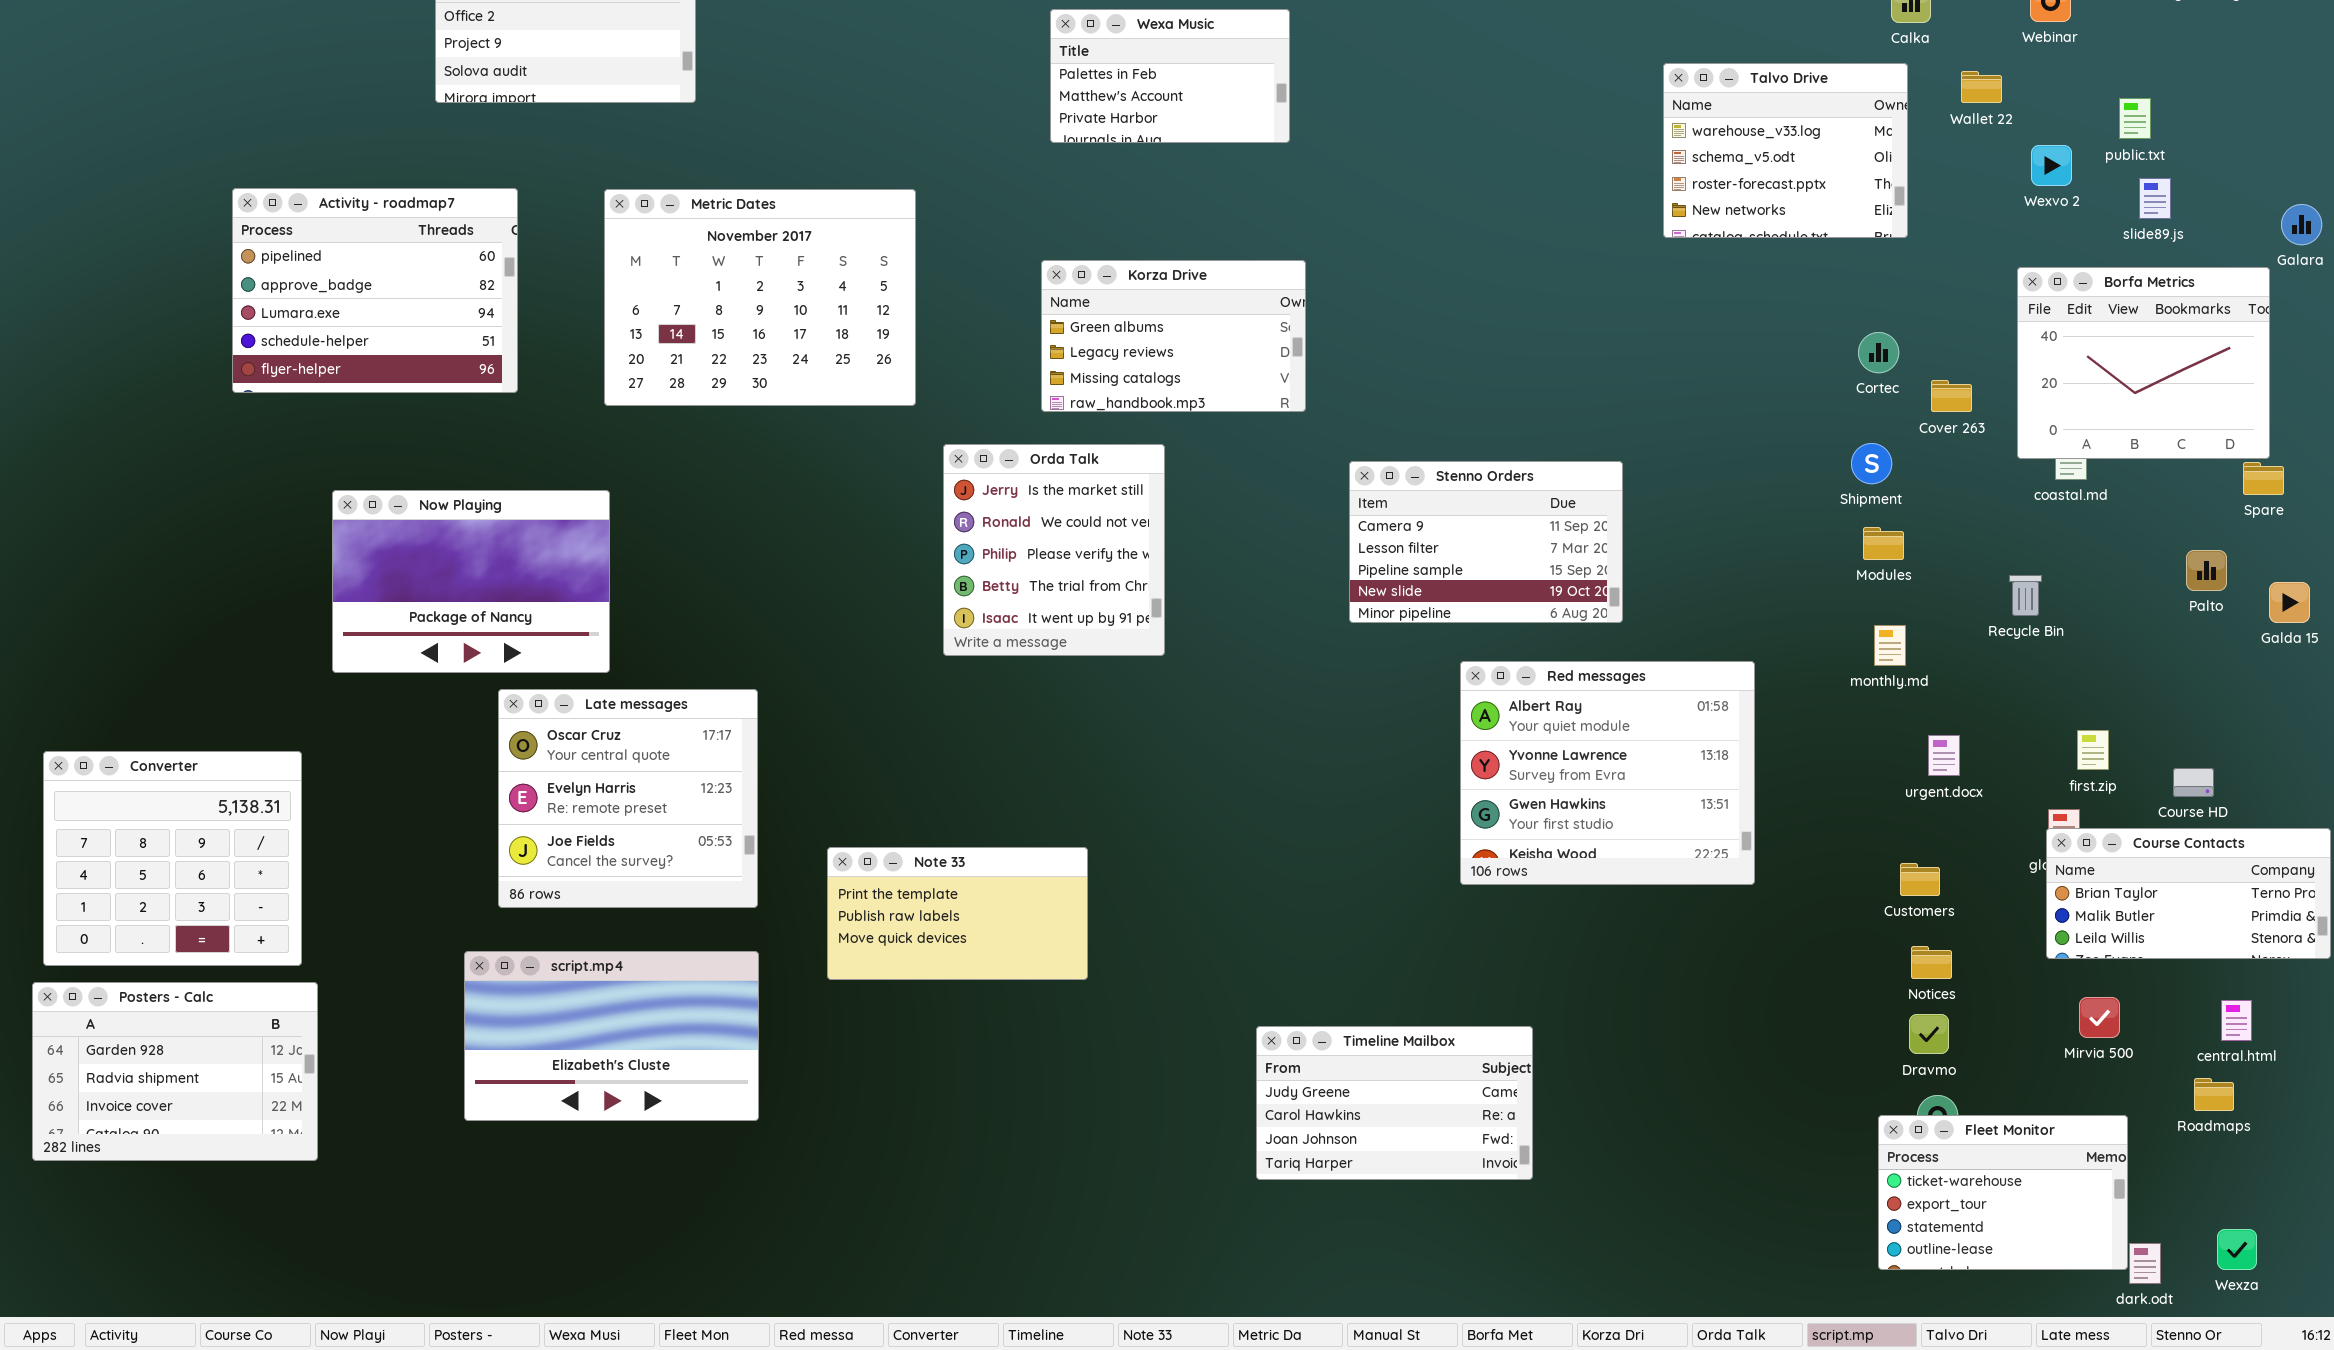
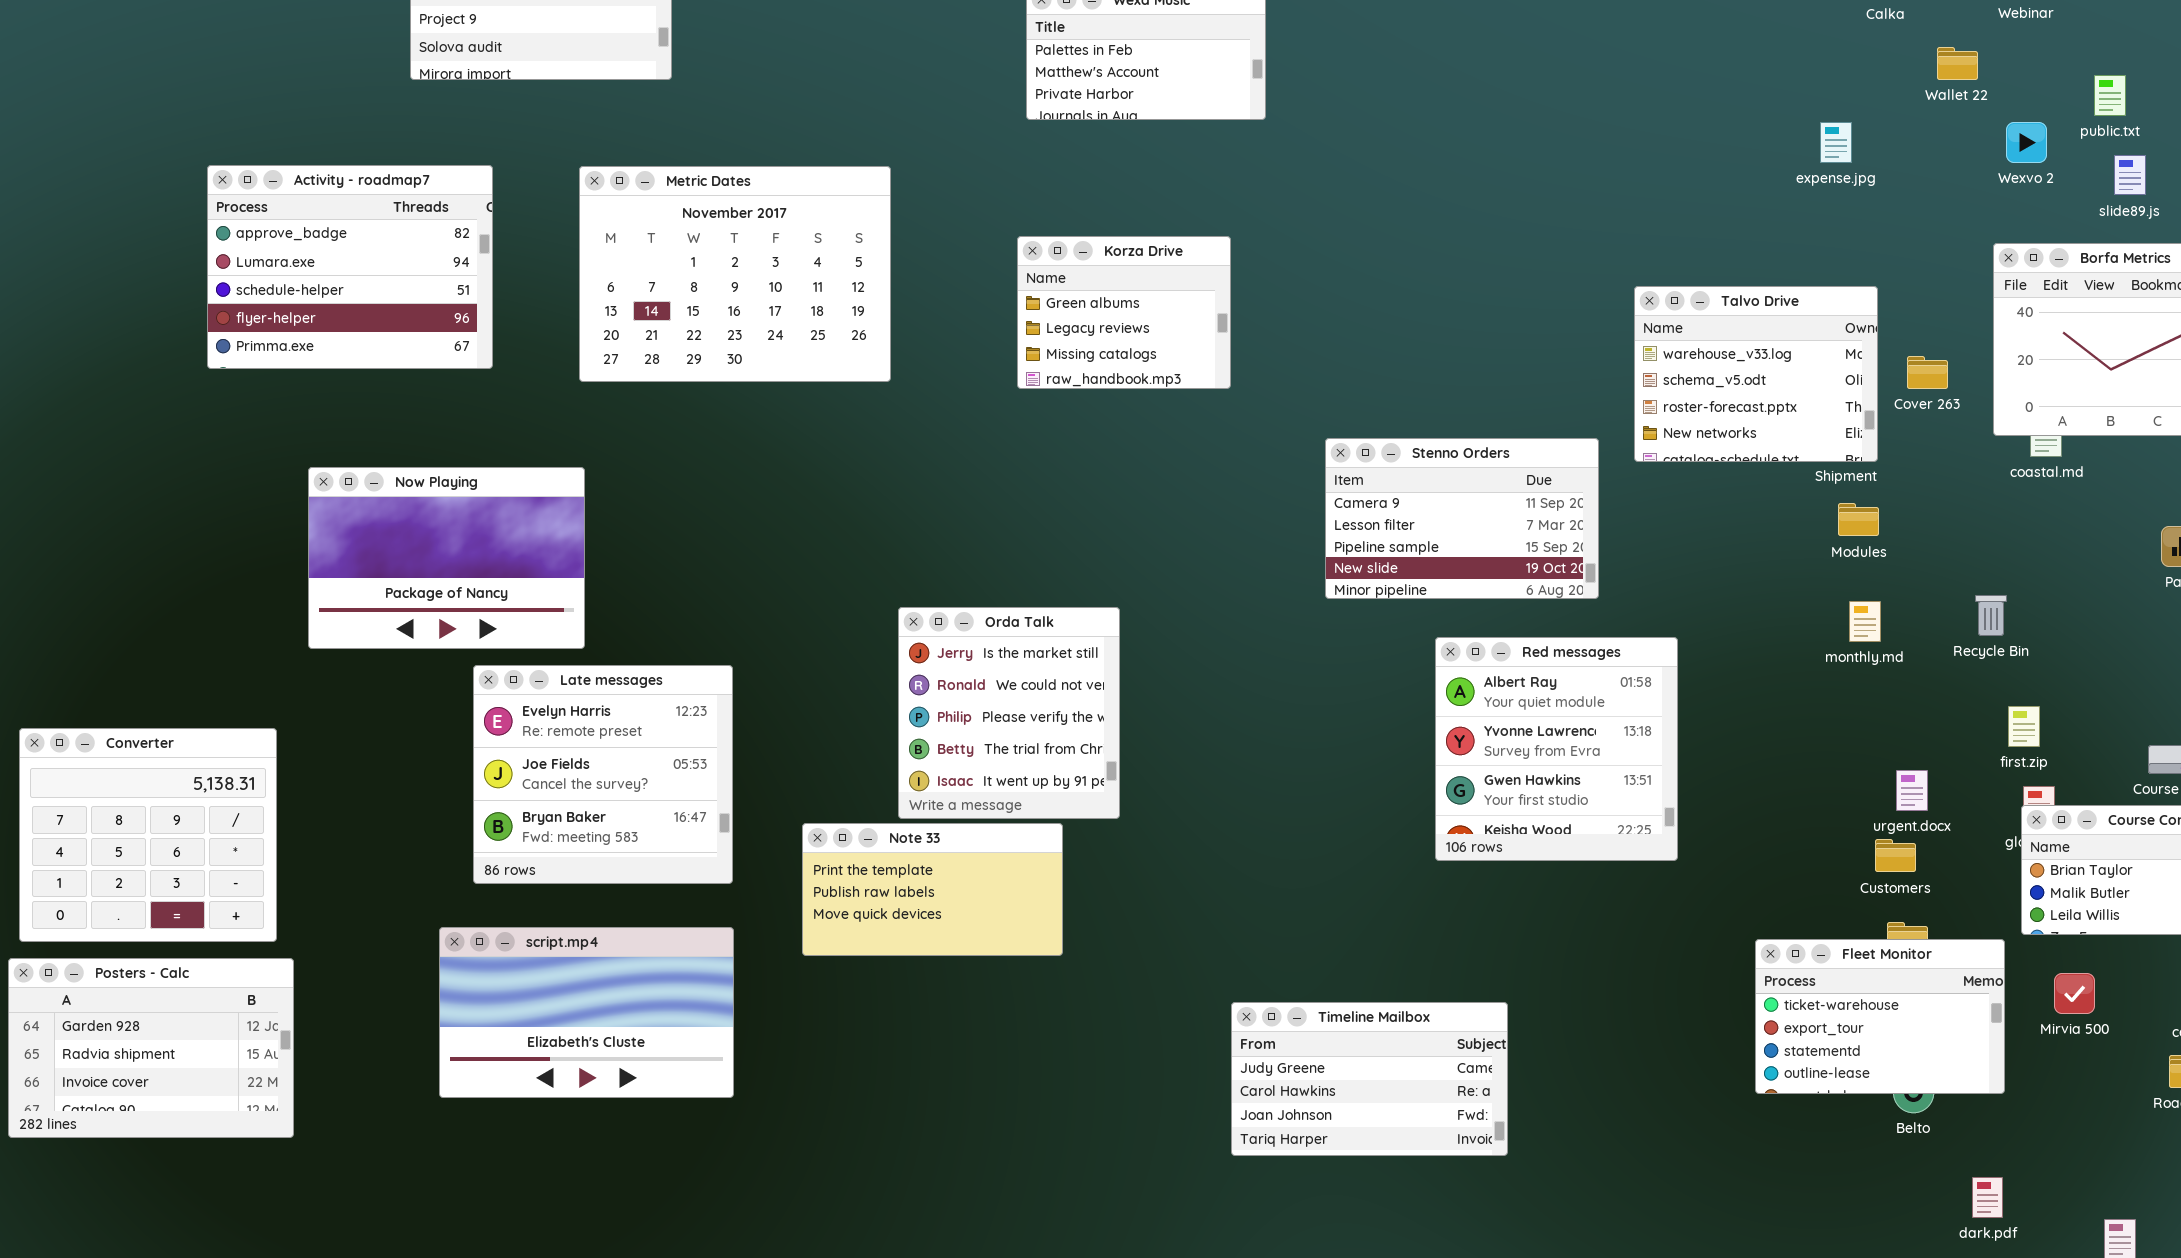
Talvo Drive: [1663,63,1908,238] -> [1634,286,1878,462], moved
Activity - roadmap7: [232,188,518,393] -> [207,165,493,369], scrolled down 1 row
Korza Drive: [1041,260,1306,412] -> [1017,236,1231,389], resized
Orda Talk: [943,444,1165,656] -> [898,607,1120,819], moved
Recycle Bin: [2009,575,2042,616] -> [1975,595,2007,636], moved
Red messages: [1460,661,1755,885] -> [1435,637,1678,861], resized
Late messages: [498,689,758,908] -> [473,665,733,884], scrolled down 1 row
first.zip: [2077,730,2109,770] -> [2008,706,2040,747], moved
urgent.docx: [1928,735,1960,776] -> [1896,770,1928,811], moved
Fleet Monitor: [1878,1115,2128,1270] -> [1755,939,2005,1094], moved

